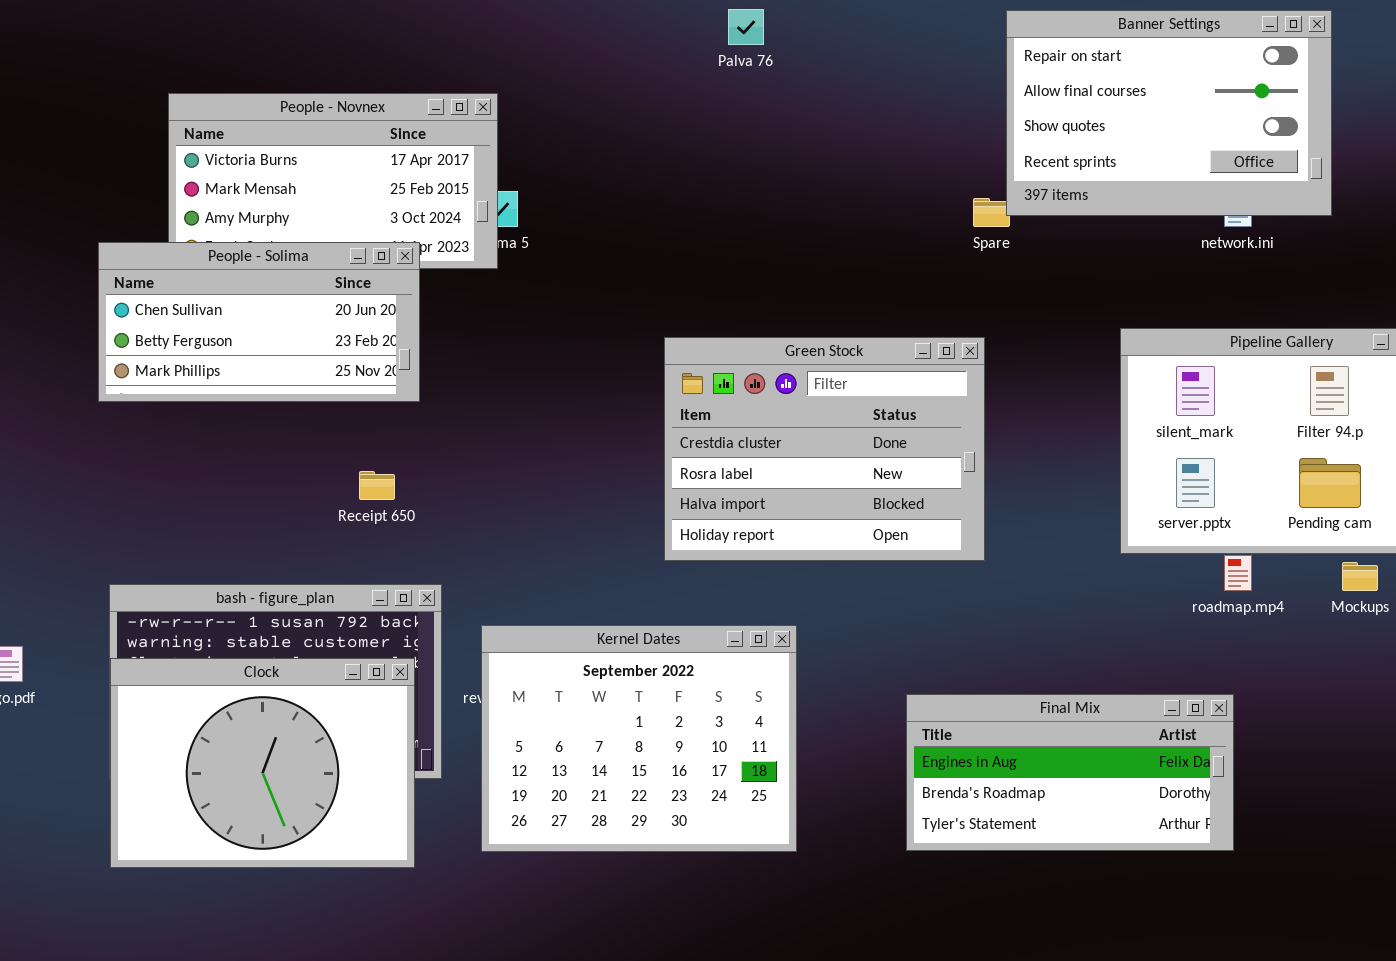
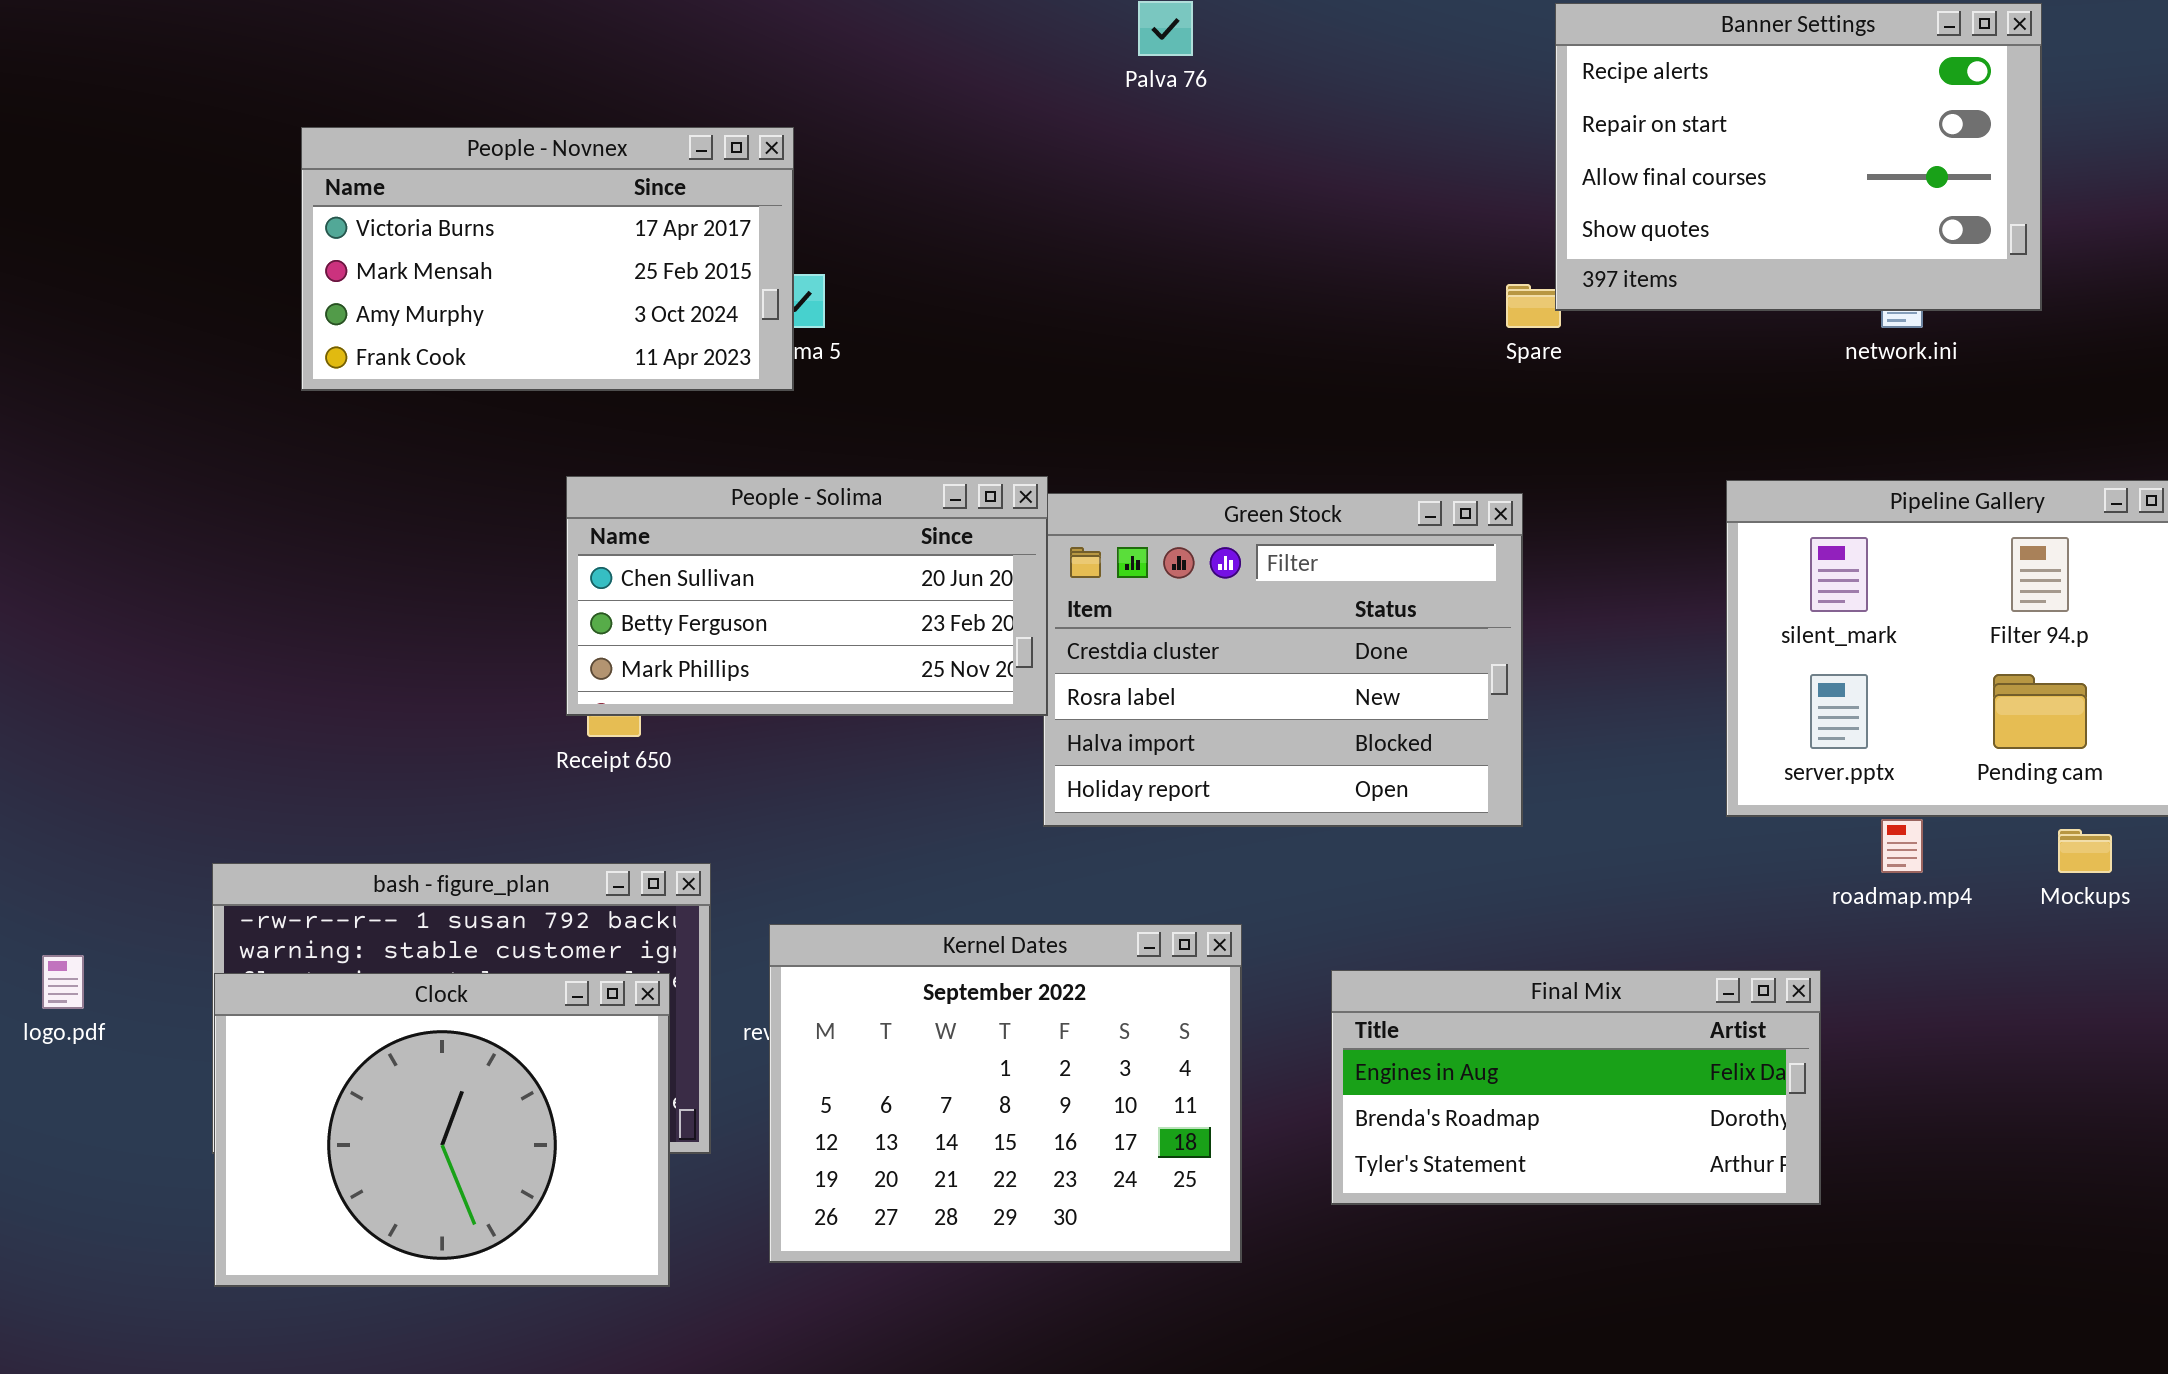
Banner Settings: [1006,10,1332,216] -> [1555,3,2042,311], scrolled up 1 row
People - Solima: [98,242,420,402] -> [566,476,1048,716], moved
Final Mix: [906,694,1234,851] -> [1331,970,1821,1205], moved

